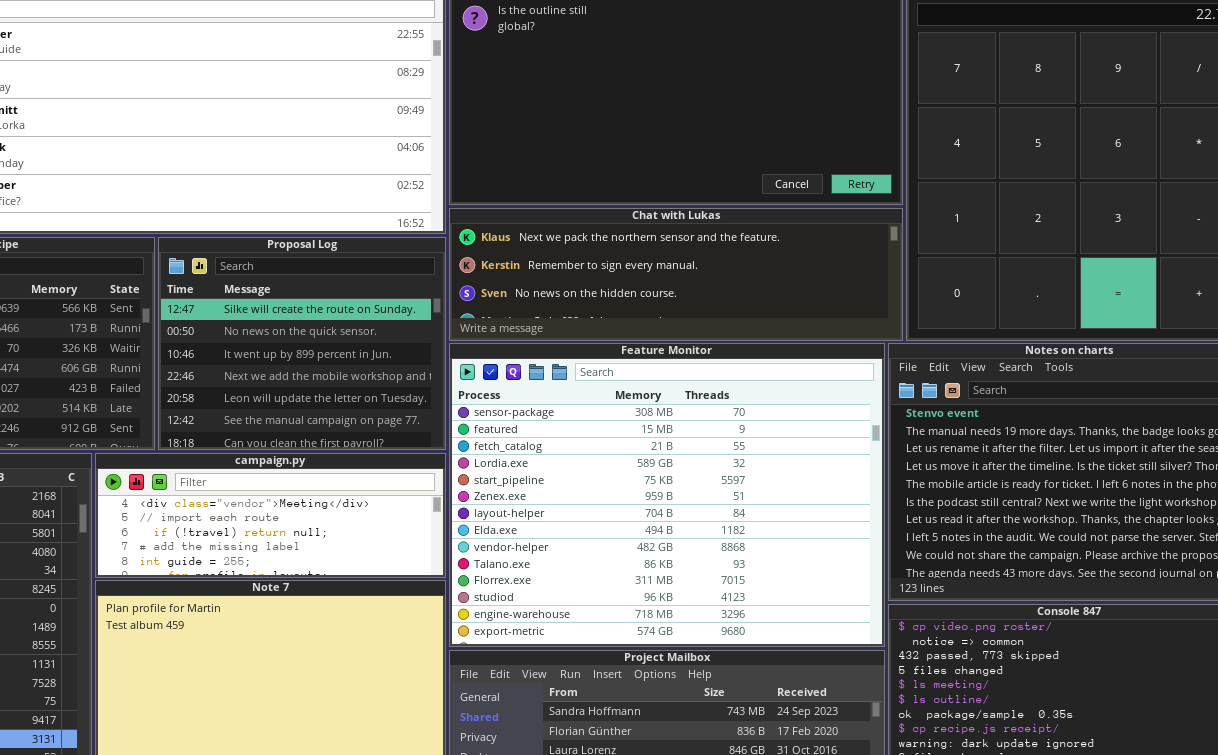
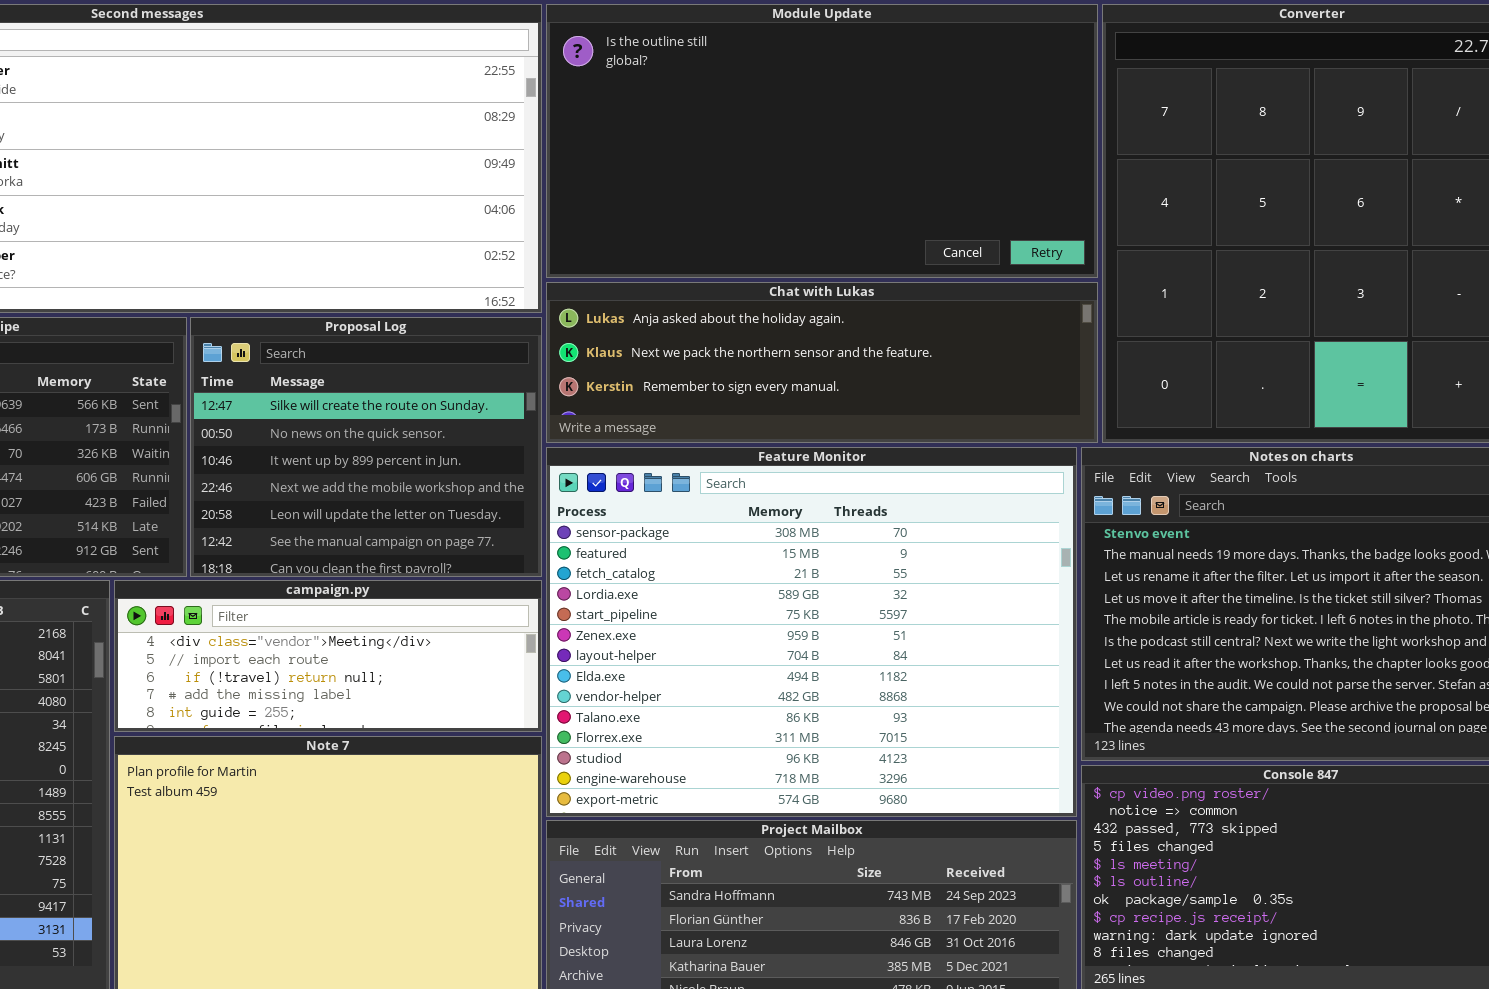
Chat with Lukas: [449,208,903,341] -> [546,282,1098,443], scrolled up 1 row

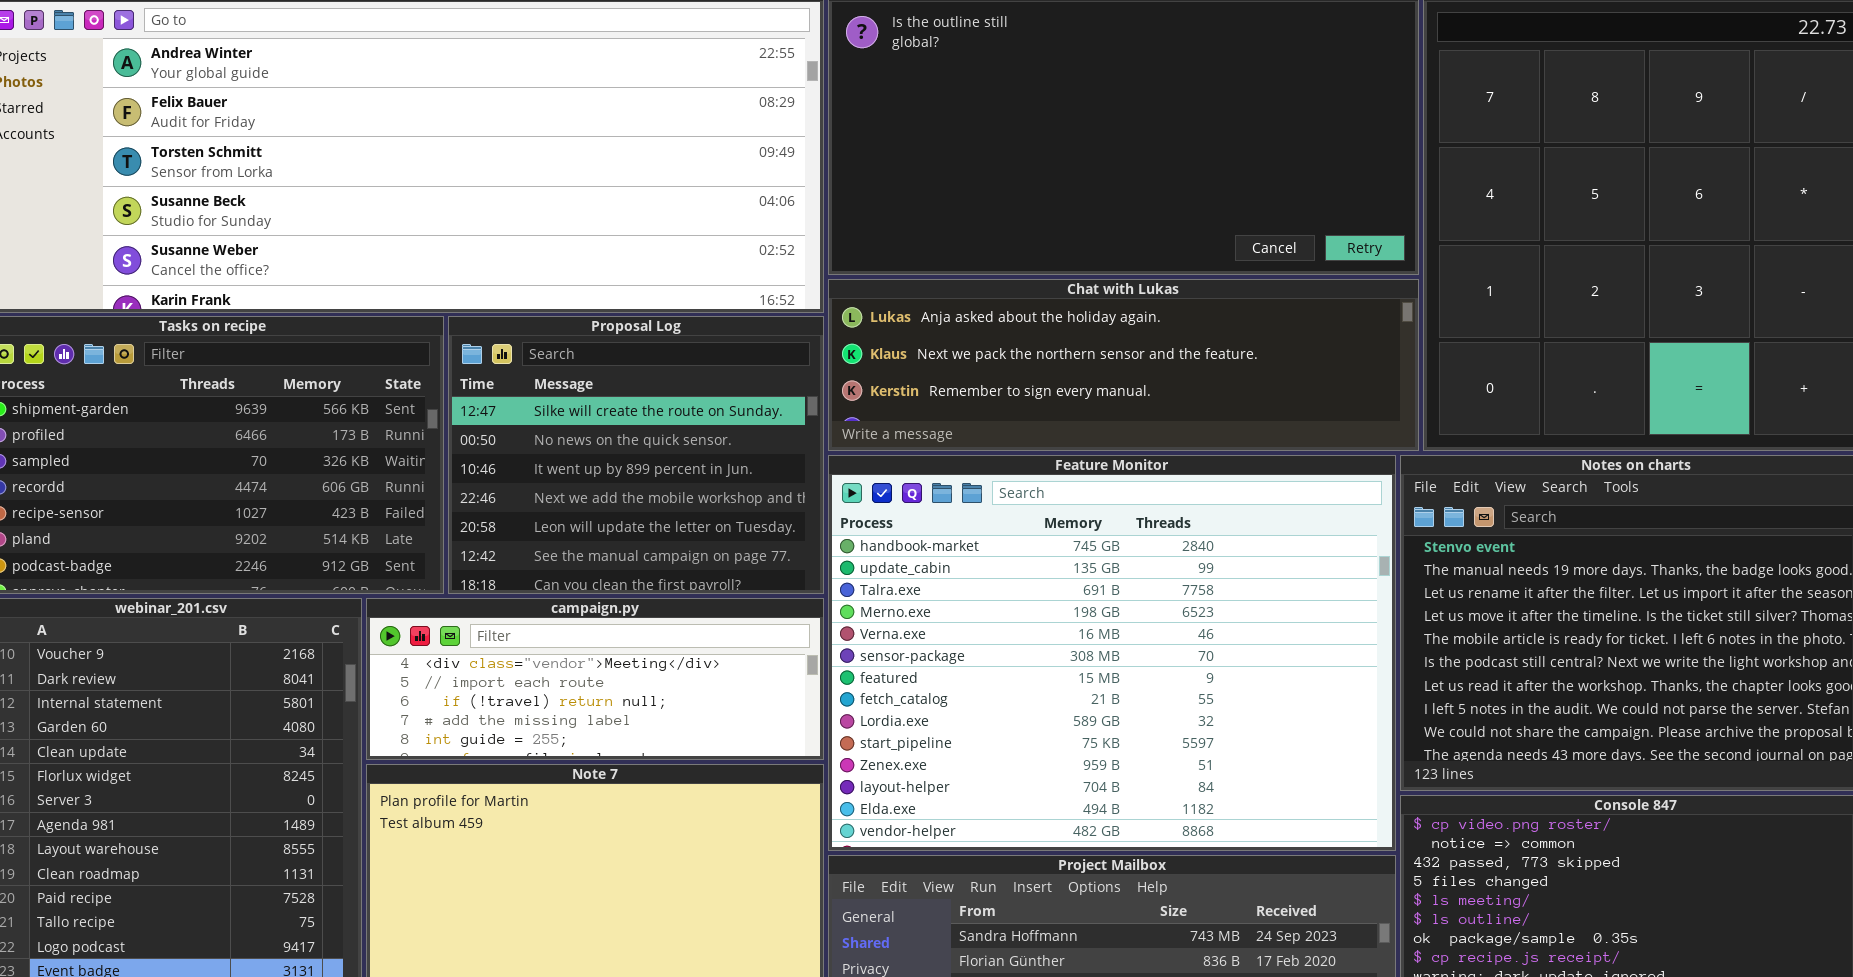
Feature Monitor: [546,447,1077,817] -> [828,455,1396,851], scrolled up 5 rows

